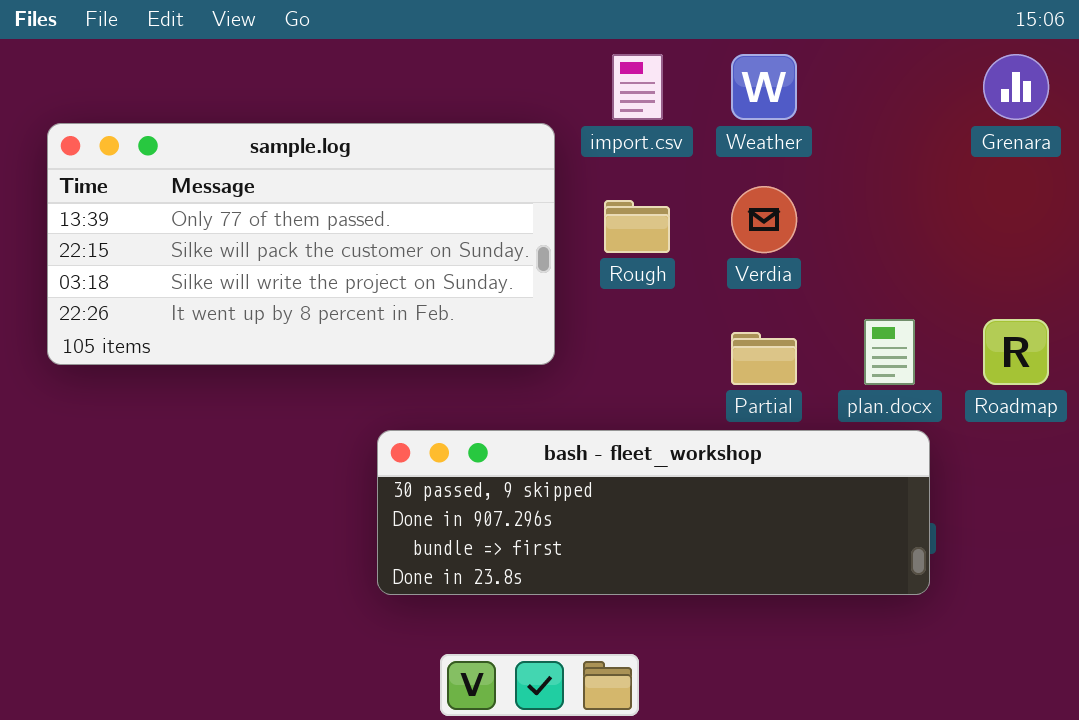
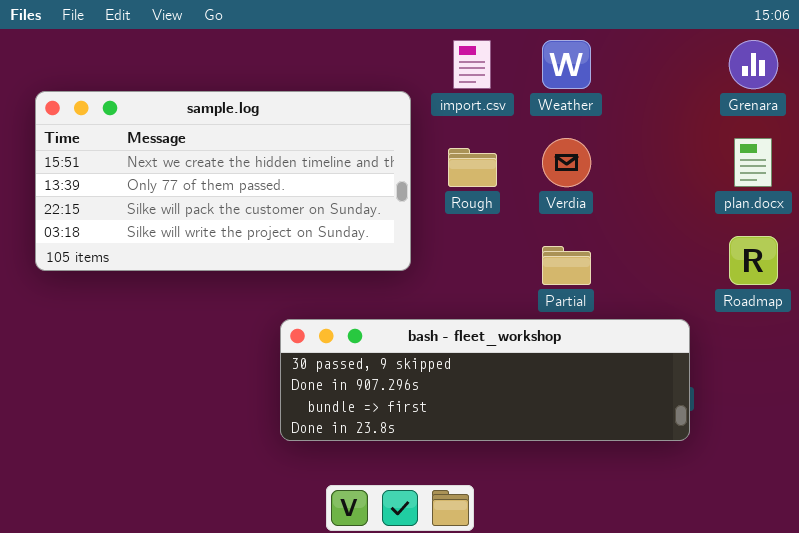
sample.log: [47,123,555,365] -> [35,91,411,271], scrolled up 1 row
plan.docx: [864,319,915,385] -> [734,138,772,187], moved

